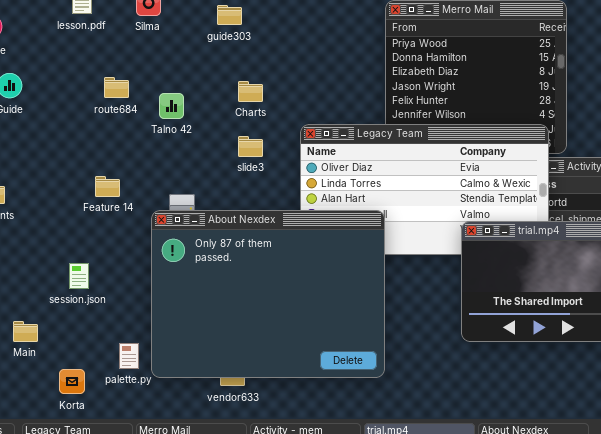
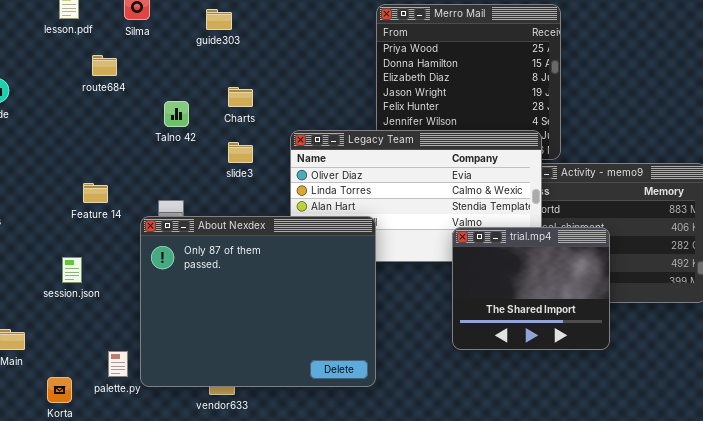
route684: [104,77,129,98] -> [92,55,117,76], moved
Talno 42: [159,93,184,119] -> [164,101,189,127], moved
session.json: [69,263,89,289] -> [62,257,82,283], moved

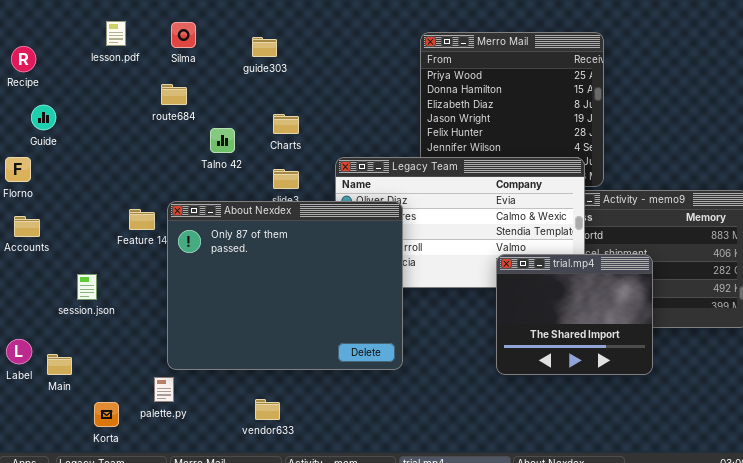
route684: [92,55,117,76] -> [161,84,187,105], moved
About Nexdex: [140,216,376,387] -> [167,201,403,370], moved
session.json: [62,257,82,283] -> [77,274,97,300], moved

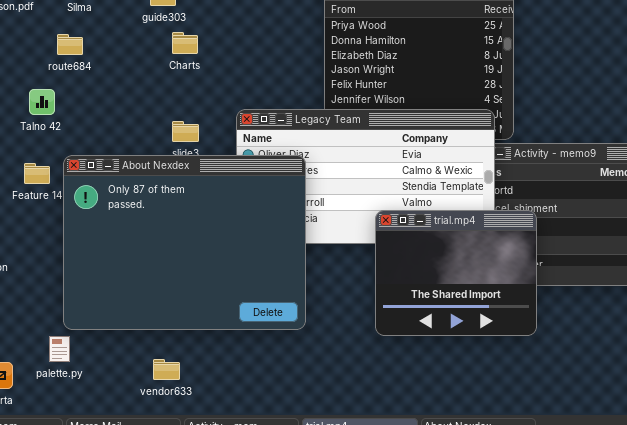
Charts: [273,114,299,134] -> [172,32,198,54], moved
Talno 42: [210,128,235,153] -> [29,89,55,115], moved
trial.mp4: [496,254,653,375] -> [375,210,537,336], moved

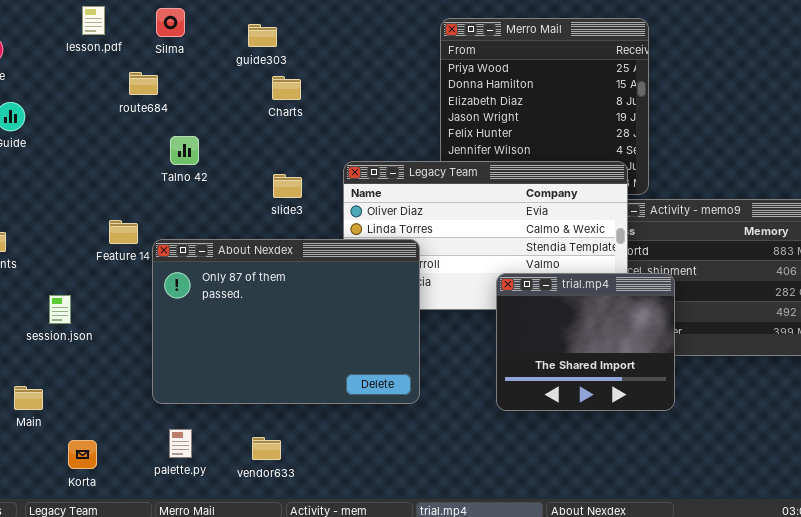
route684: [57,34,83,55] -> [129,72,158,95], moved
Talno 42: [29,89,55,115] -> [170,136,199,165], moved
About Nexdex: [63,155,306,330] -> [152,239,420,404], resized
palette.py: [49,336,70,362] -> [169,429,192,458], moved

